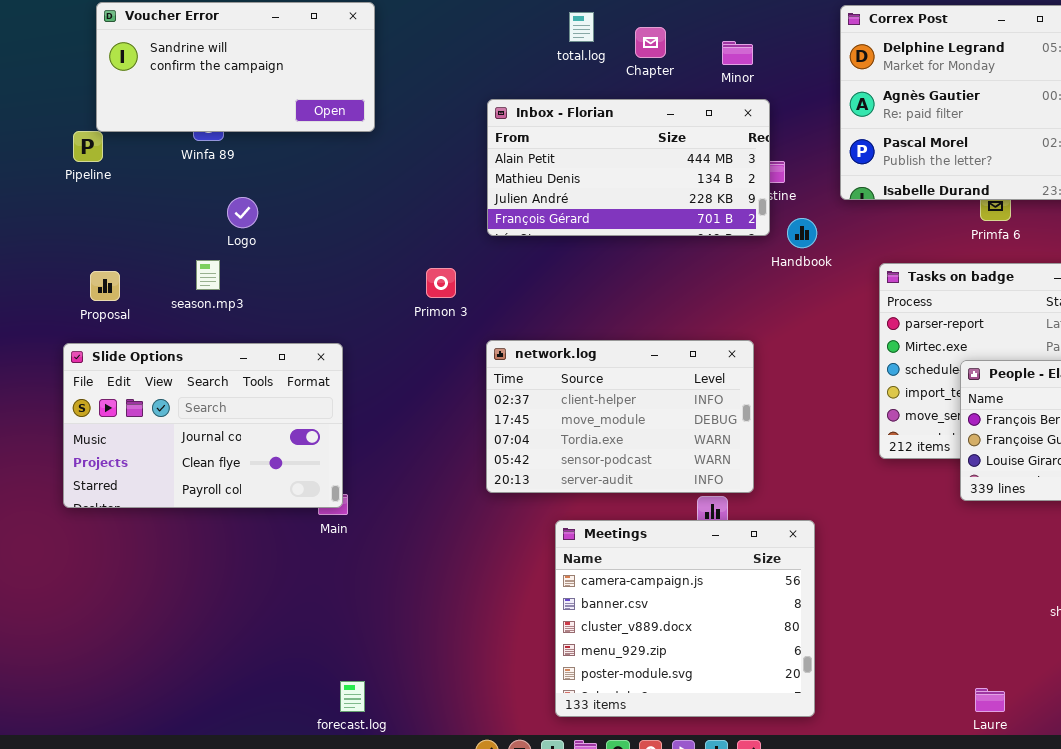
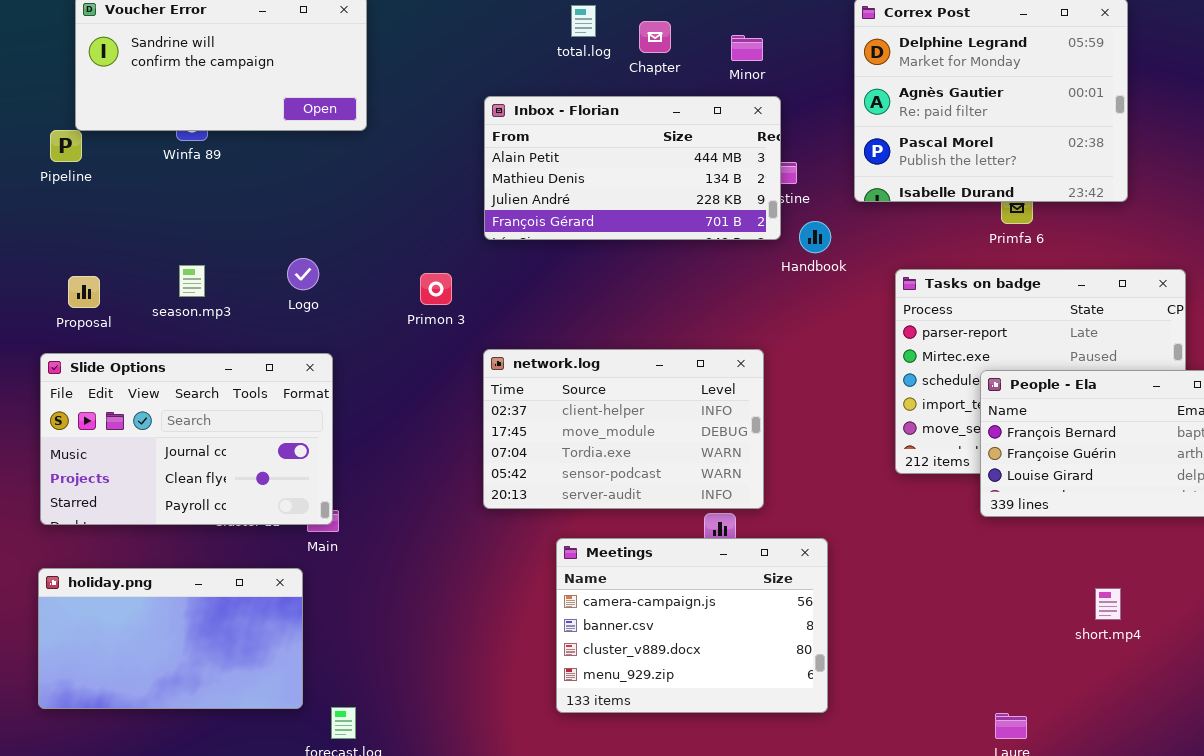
Logo: [227,197,258,228] -> [287,258,319,290], moved
Meetings: [555,520,815,717] -> [556,538,828,713], resized
holiday.png: none -> [38,568,303,709], opened

